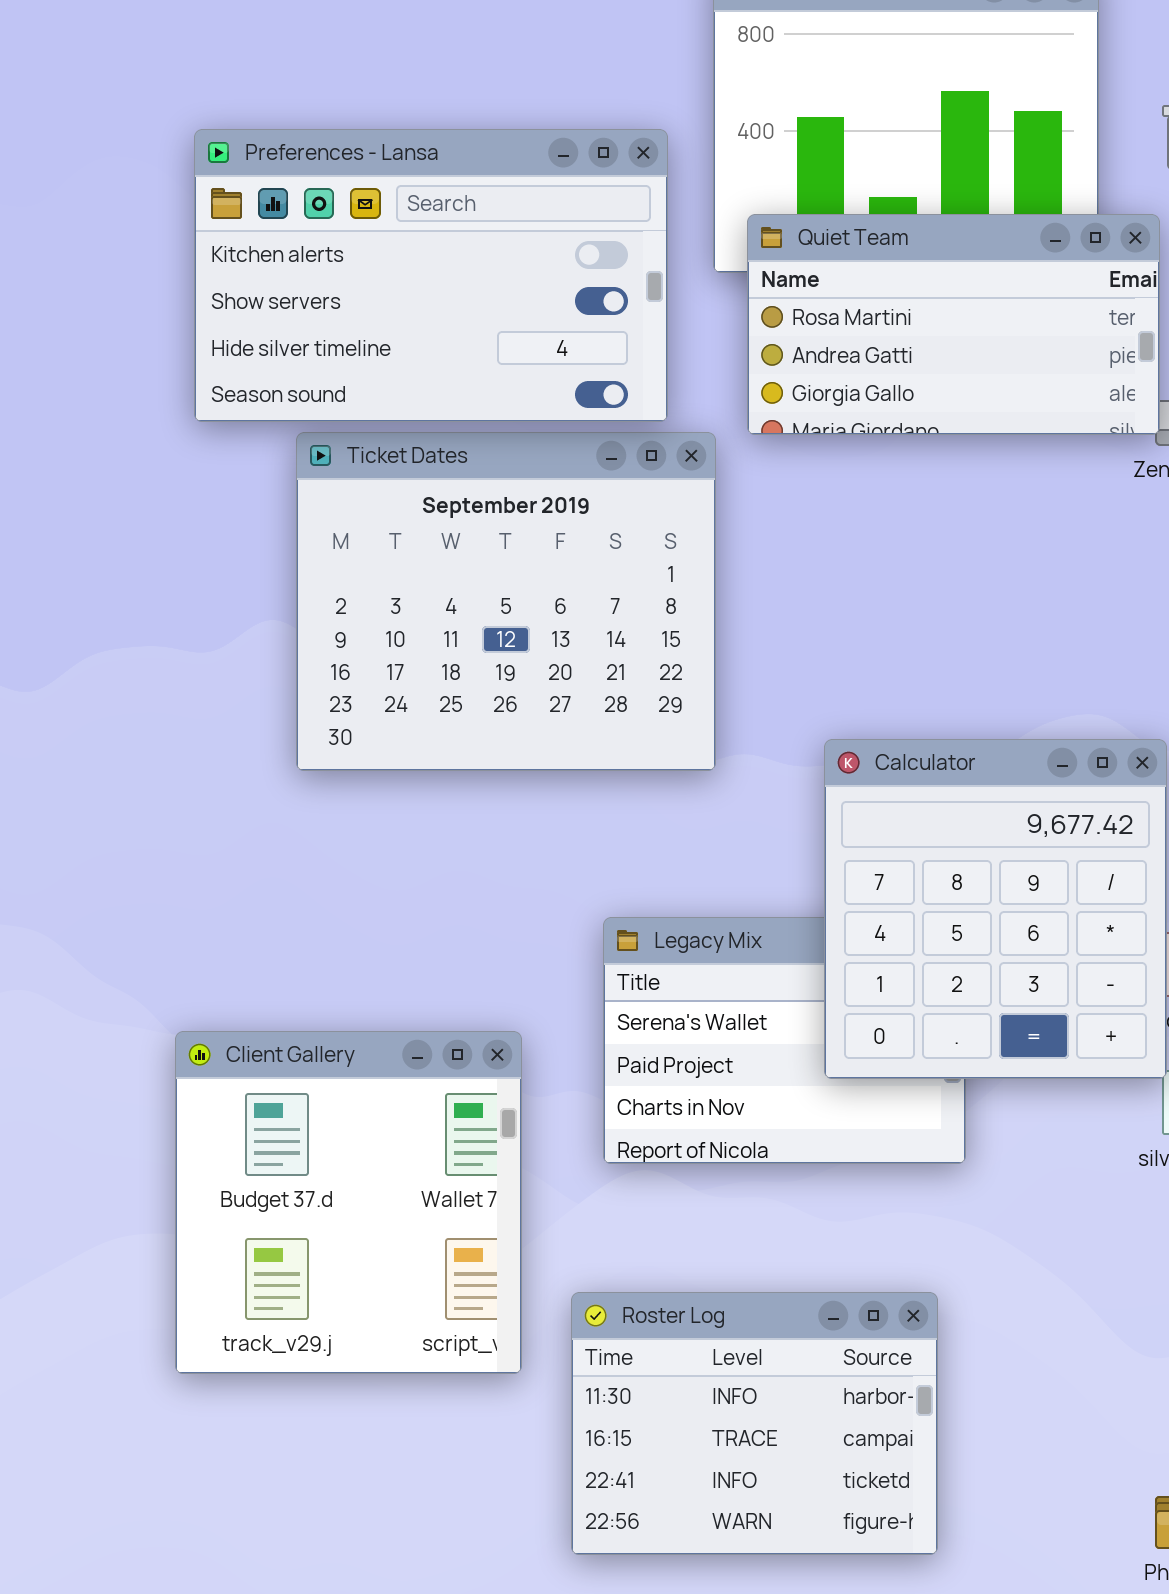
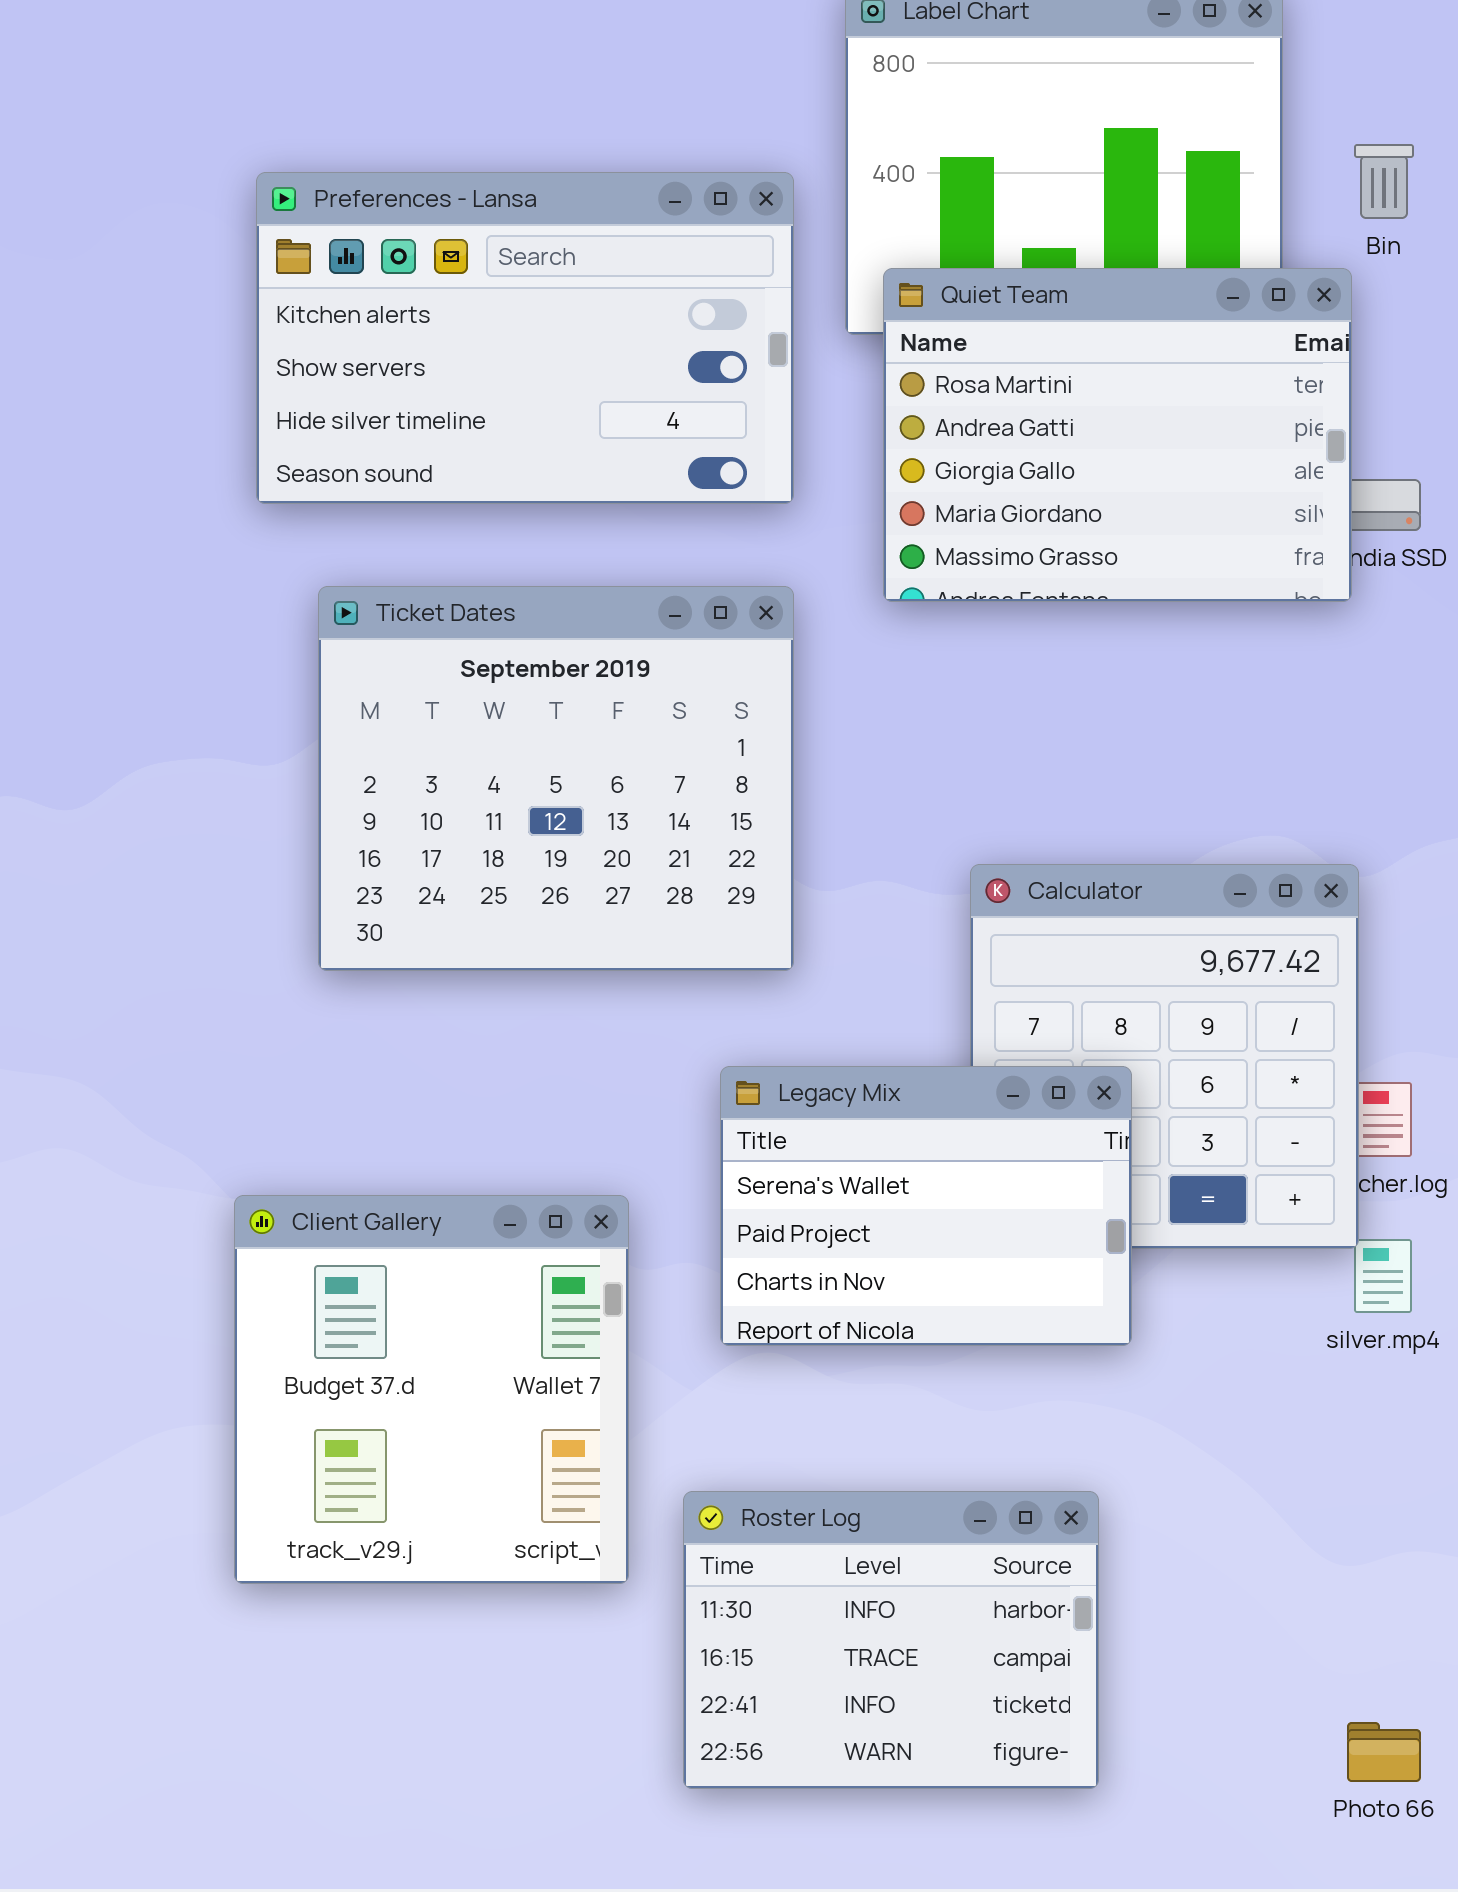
Quiet Team: [747,214,1160,435] -> [883,268,1352,602], resized
Ticket Dates: [296,432,716,771] -> [318,586,794,971], moved
Legacy Mix: [603,917,966,1164] -> [720,1066,1132,1346], raised

